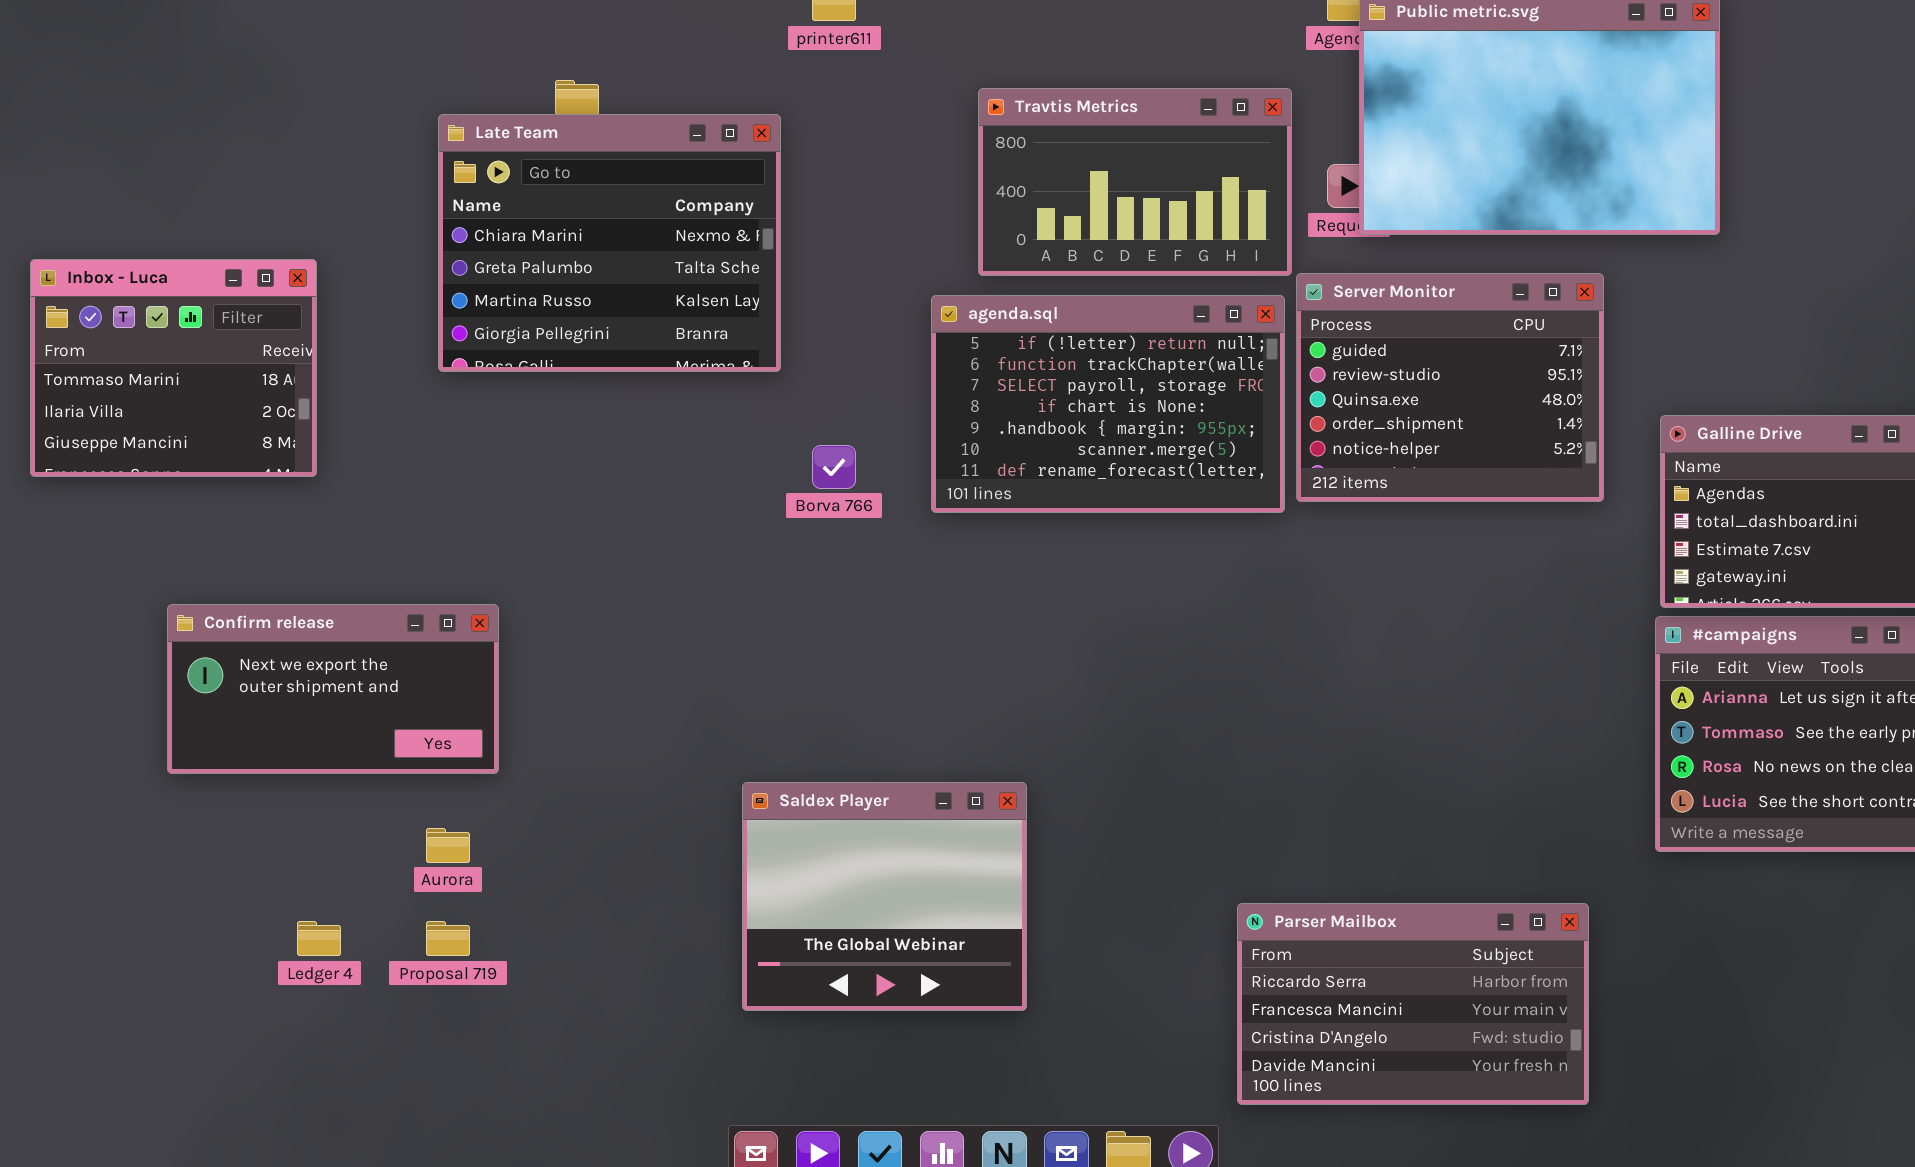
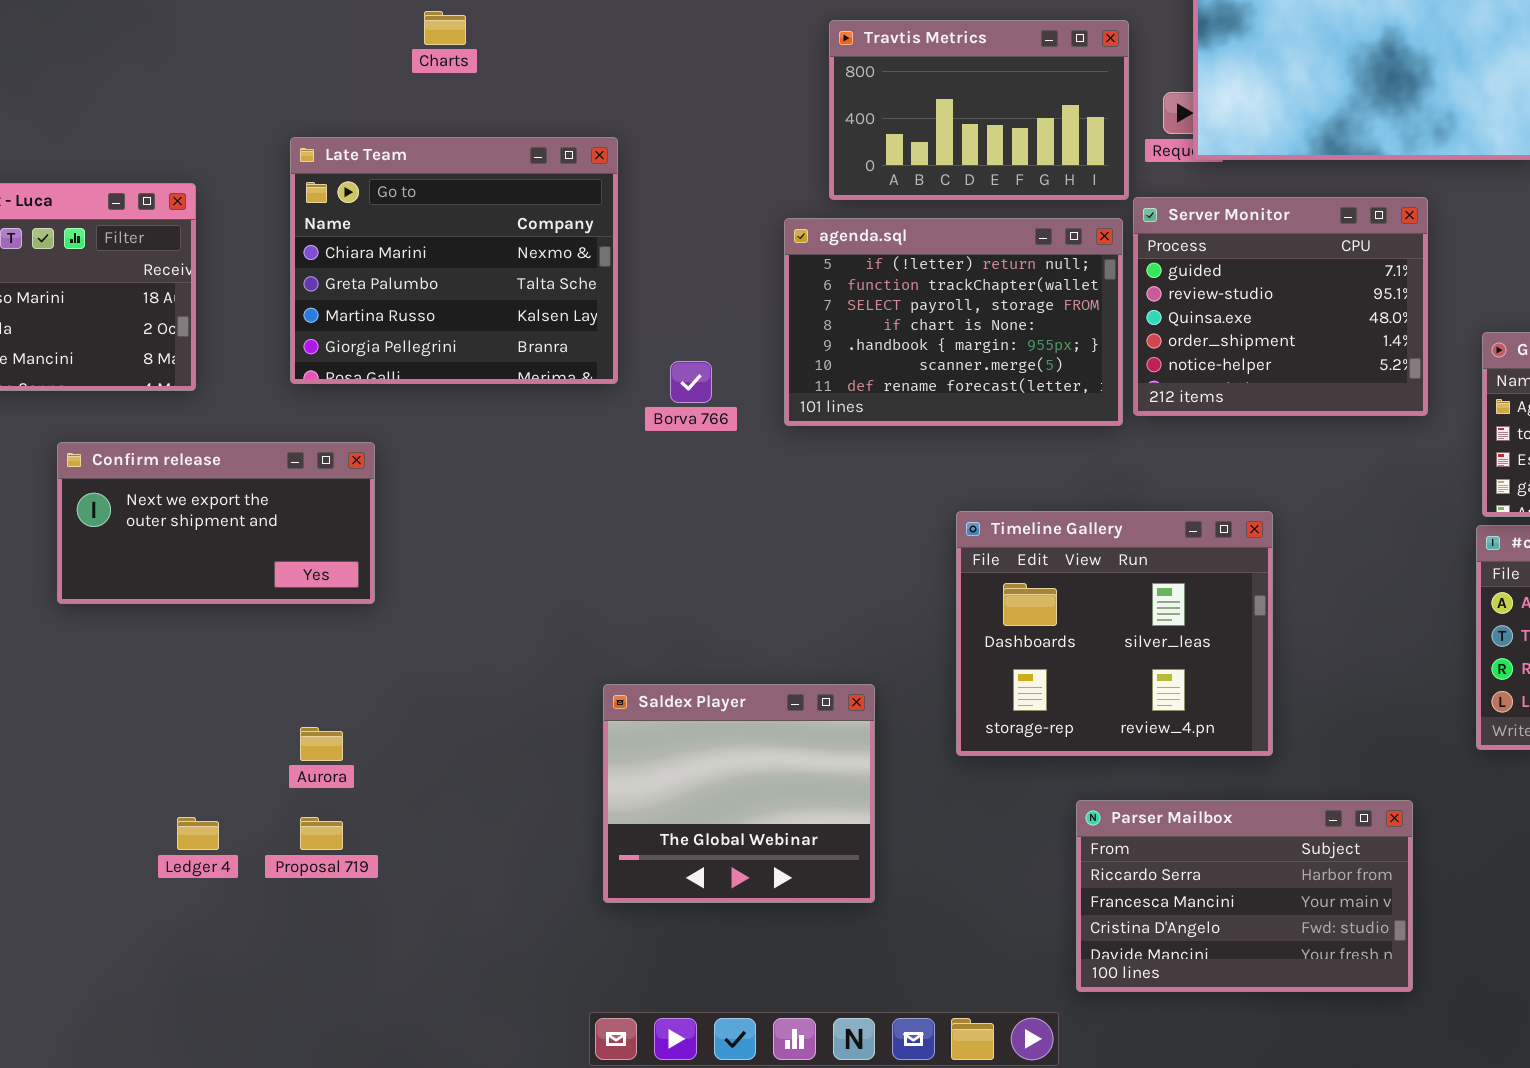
Late Team: [438,114,781,372] -> [290,137,618,384], moved
Timeline Gallery: none -> [956,511,1273,756], opened
Confirm release: [167,604,499,774] -> [57,442,375,604], moved

